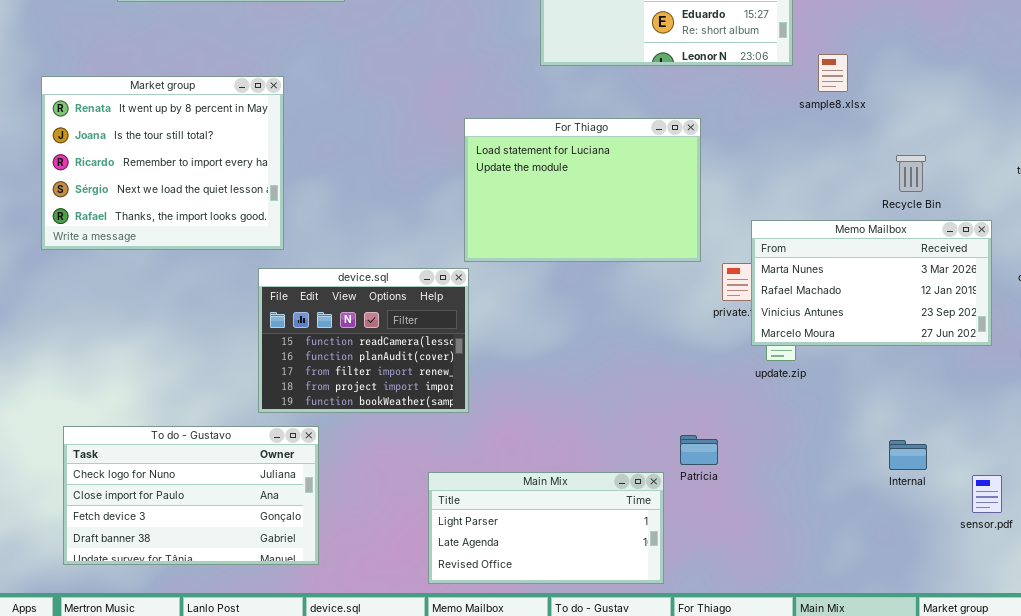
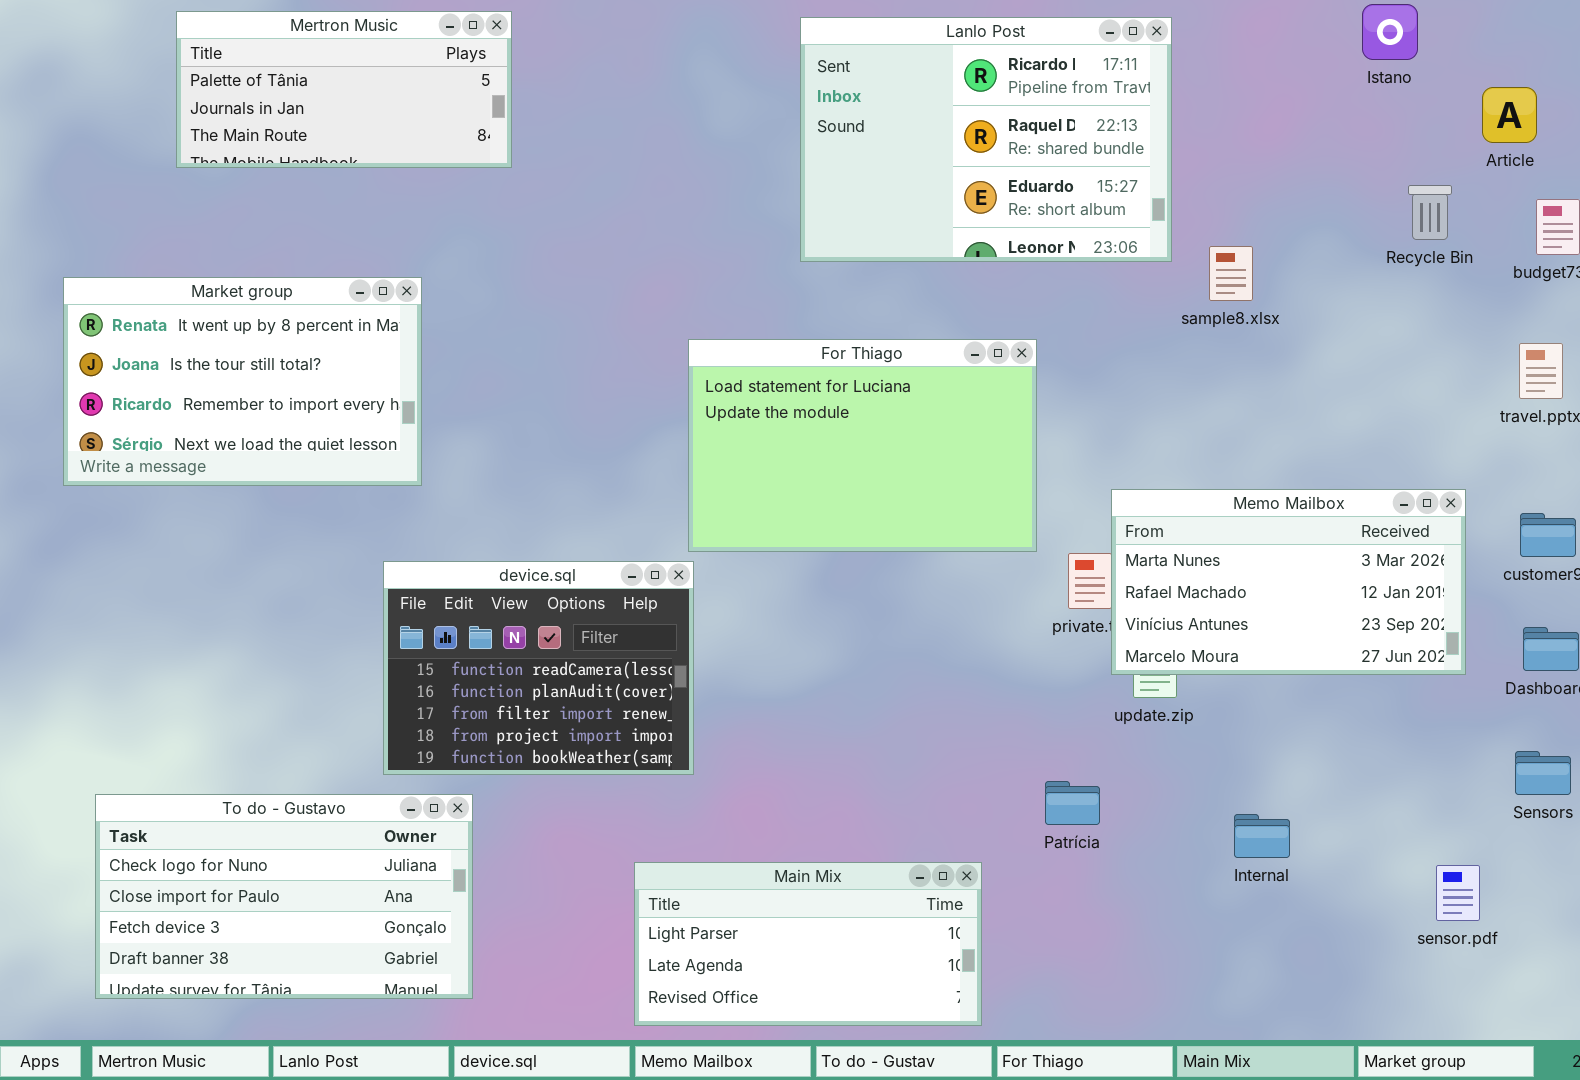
Market group: [41,76,284,250] -> [63,277,422,486], resized
Recycle Bin: [896,155,926,192] -> [1408,185,1452,240], moved
Patrícia: [680,435,718,465] -> [1045,781,1100,825], moved
Internal: [889,440,927,470] -> [1234,814,1290,858], moved

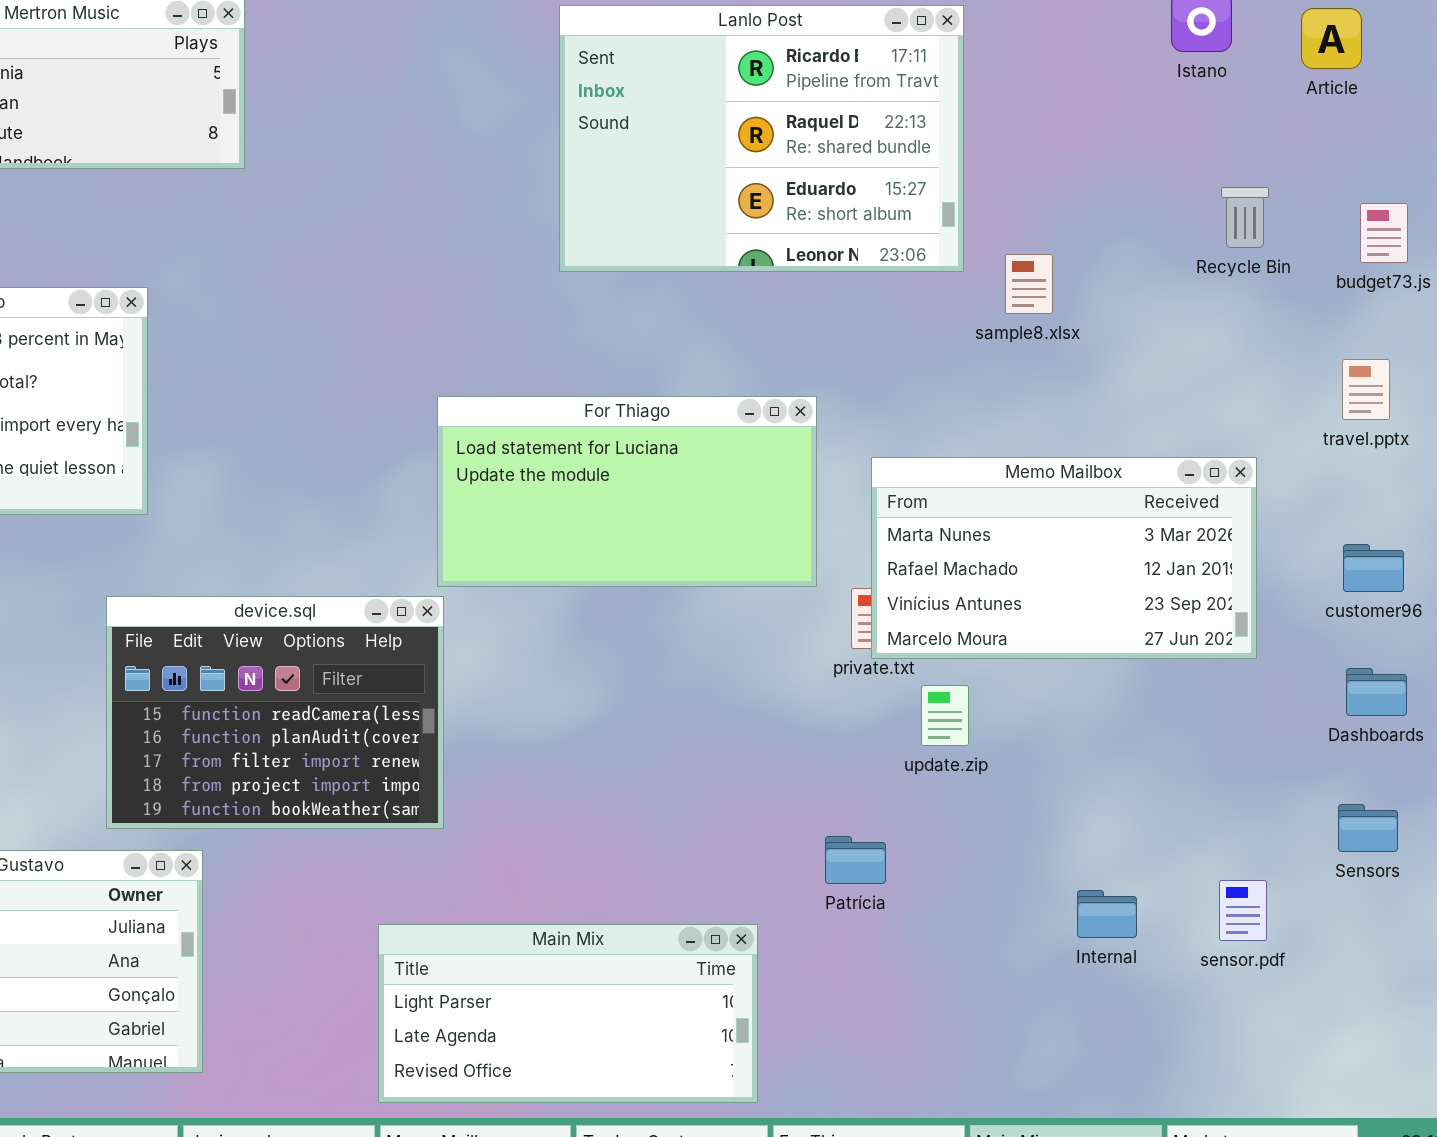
Article: [1482,87,1537,143] -> [1301,8,1362,69], moved
For Thiago: [688,339,1037,552] -> [437,396,817,587], resized
Memo Mailbox: [1111,489,1466,675] -> [871,457,1257,659], moved
Internal: [1234,814,1290,858] -> [1077,890,1137,938], moved
sensor.pdf: [1436,865,1480,921] -> [1219,880,1267,941], moved

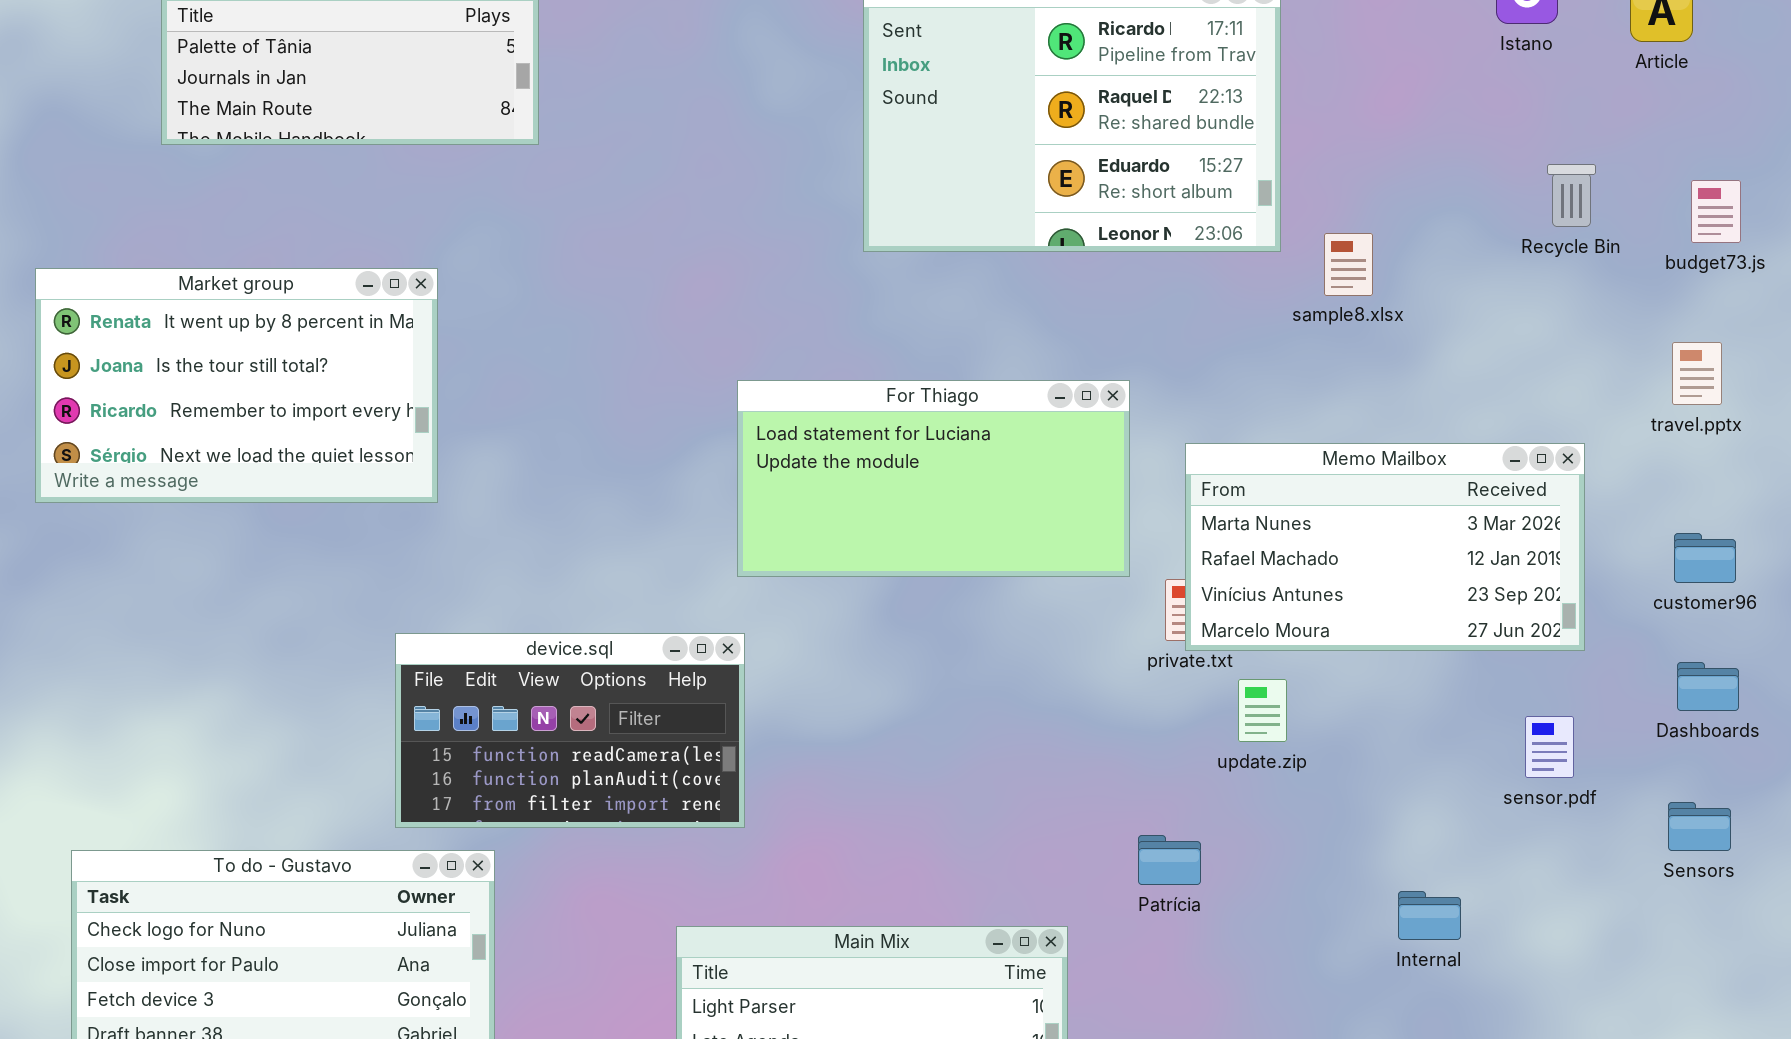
device.sql: [106,596,444,829] -> [395,633,745,828], resized
sensor.pdf: [1219,880,1267,941] -> [1525,716,1574,778], moved

